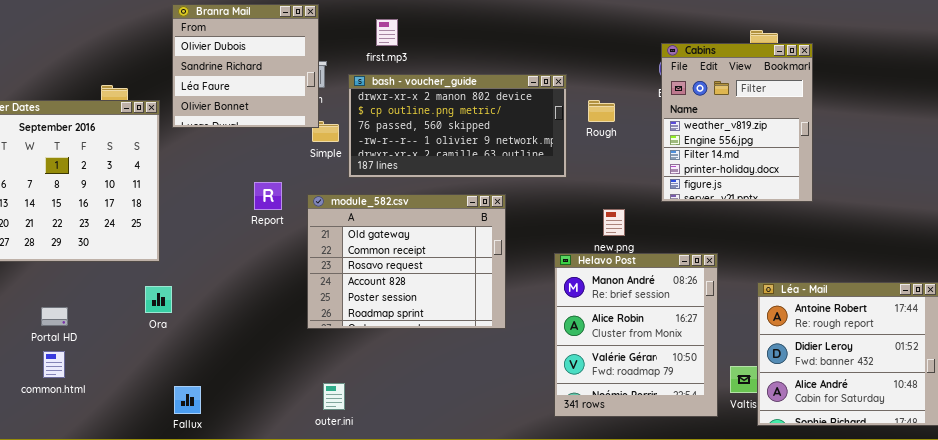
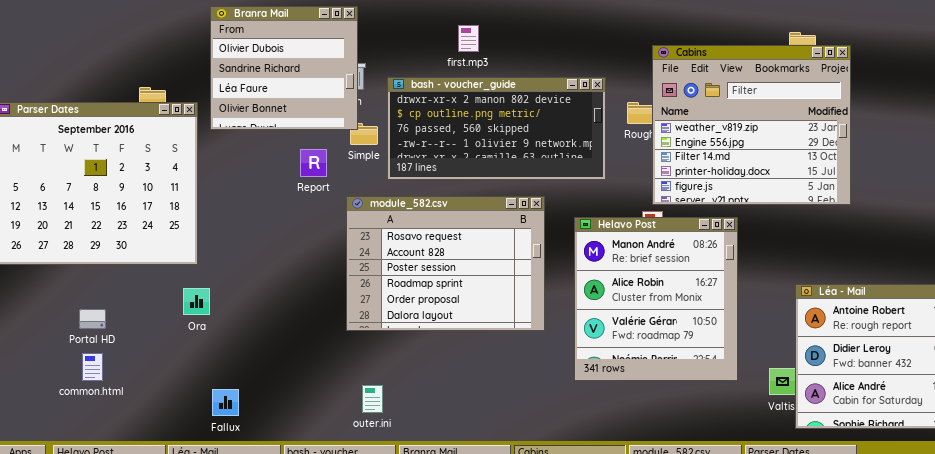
first.mp3: [376,19,398,46] -> [458,25,479,52], moved
Cabins: [661,43,813,202] -> [652,45,851,205], resized
Report: [254,182,282,210] -> [300,149,327,177], moved
module_582.csv: [307,194,506,329] -> [346,196,545,331], scrolled down 2 rows
Helavo Post: [554,253,718,417] -> [574,217,738,381], moved

